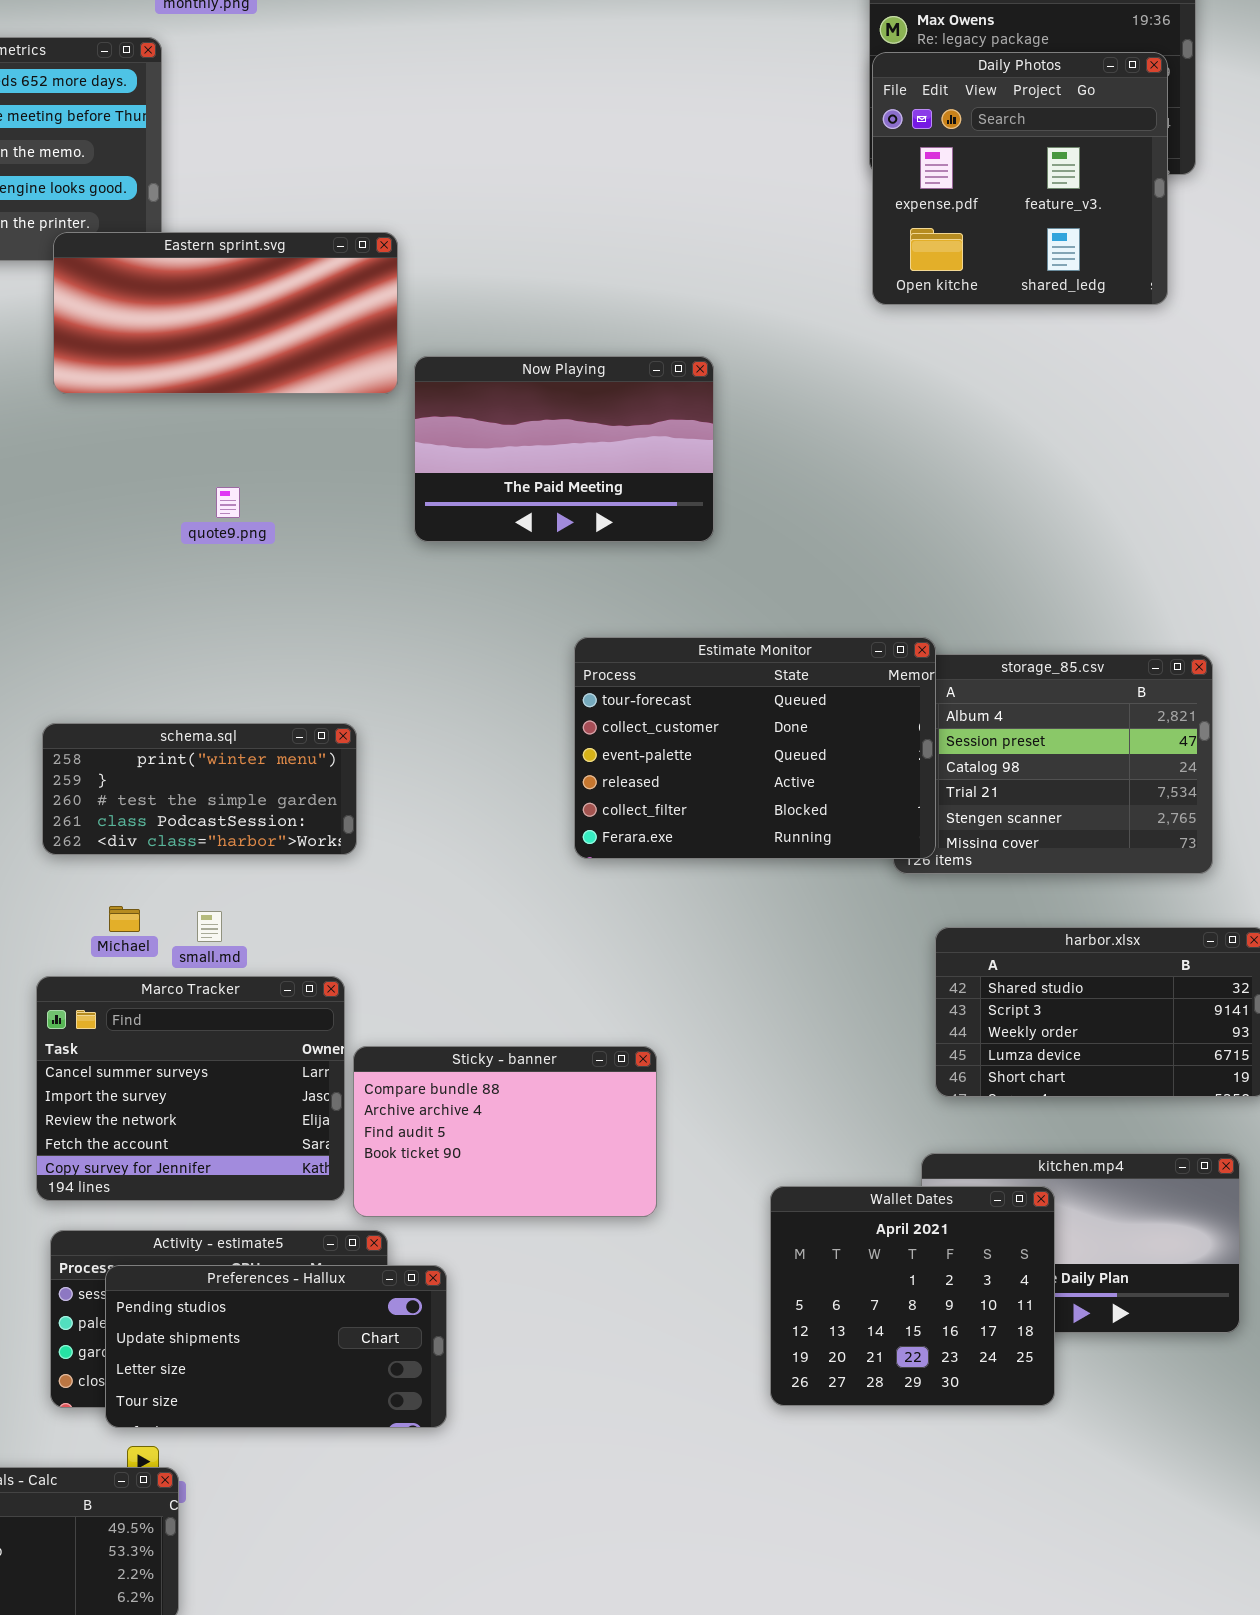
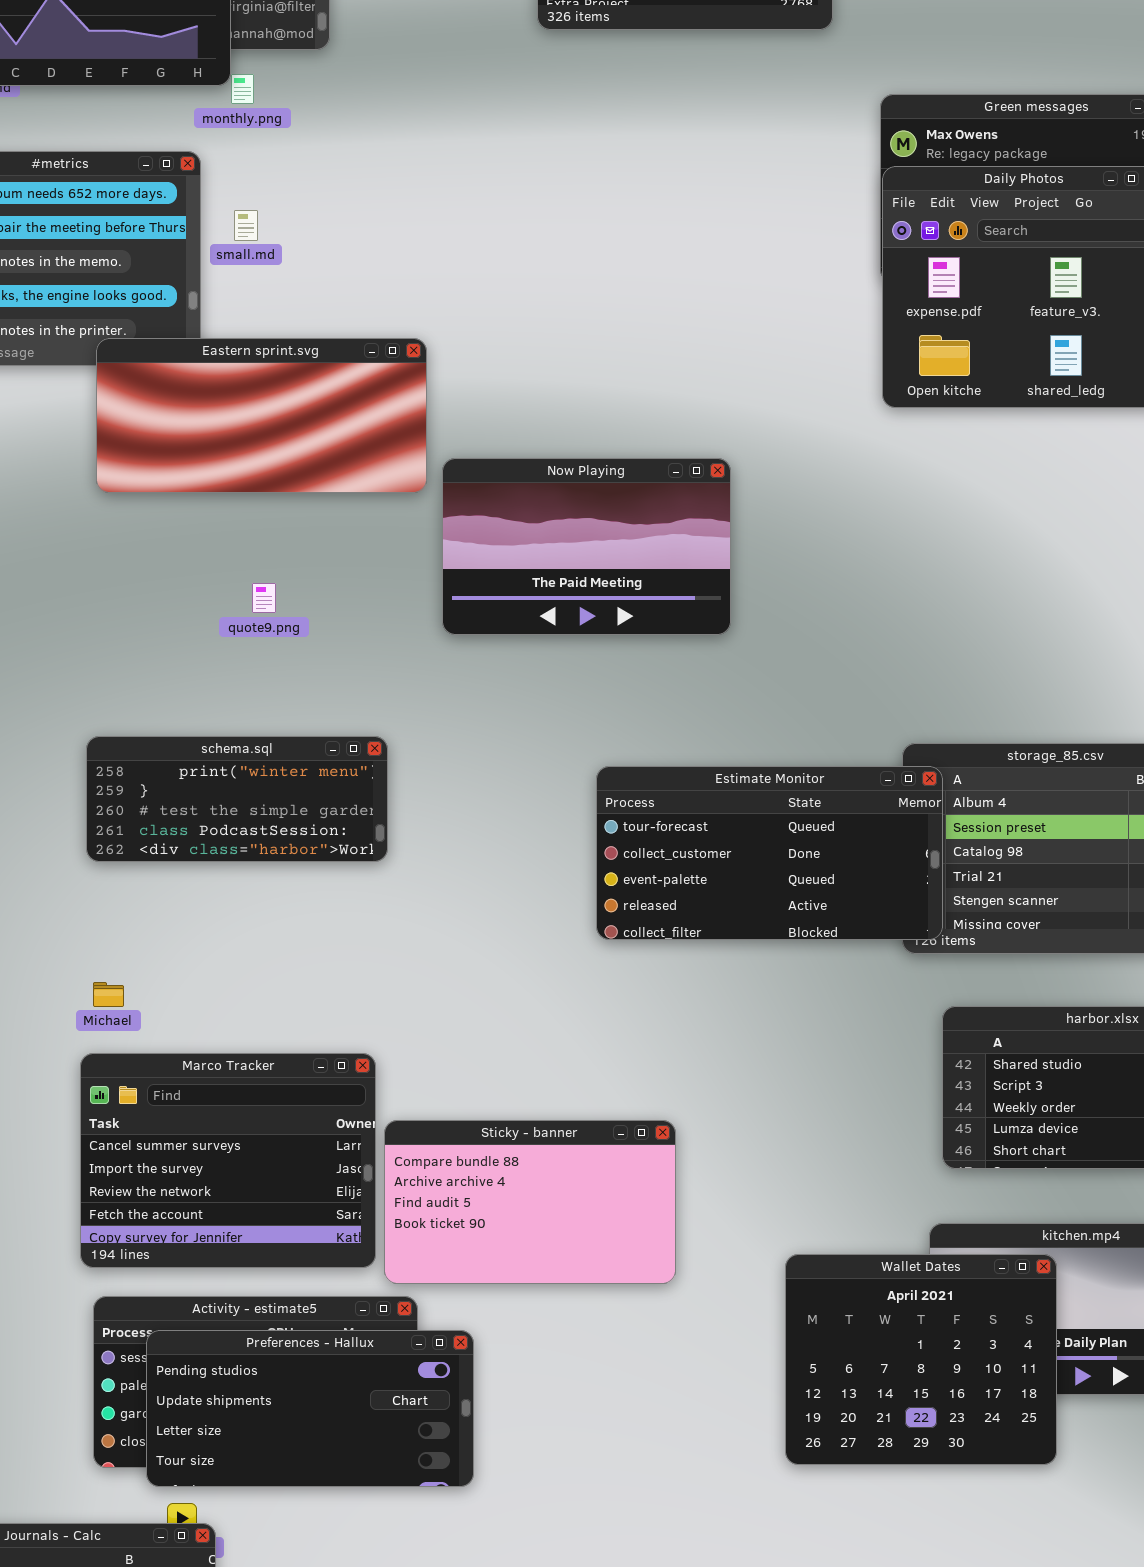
Estimate Monitor: [574,637,936,859] -> [596,766,943,940], resized
schema.sql: [42,723,357,855] -> [86,736,388,862], moved
Michael: [109,906,140,932] -> [93,982,124,1007], moved
small.md: [197,911,222,942] -> [234,210,258,241], moved

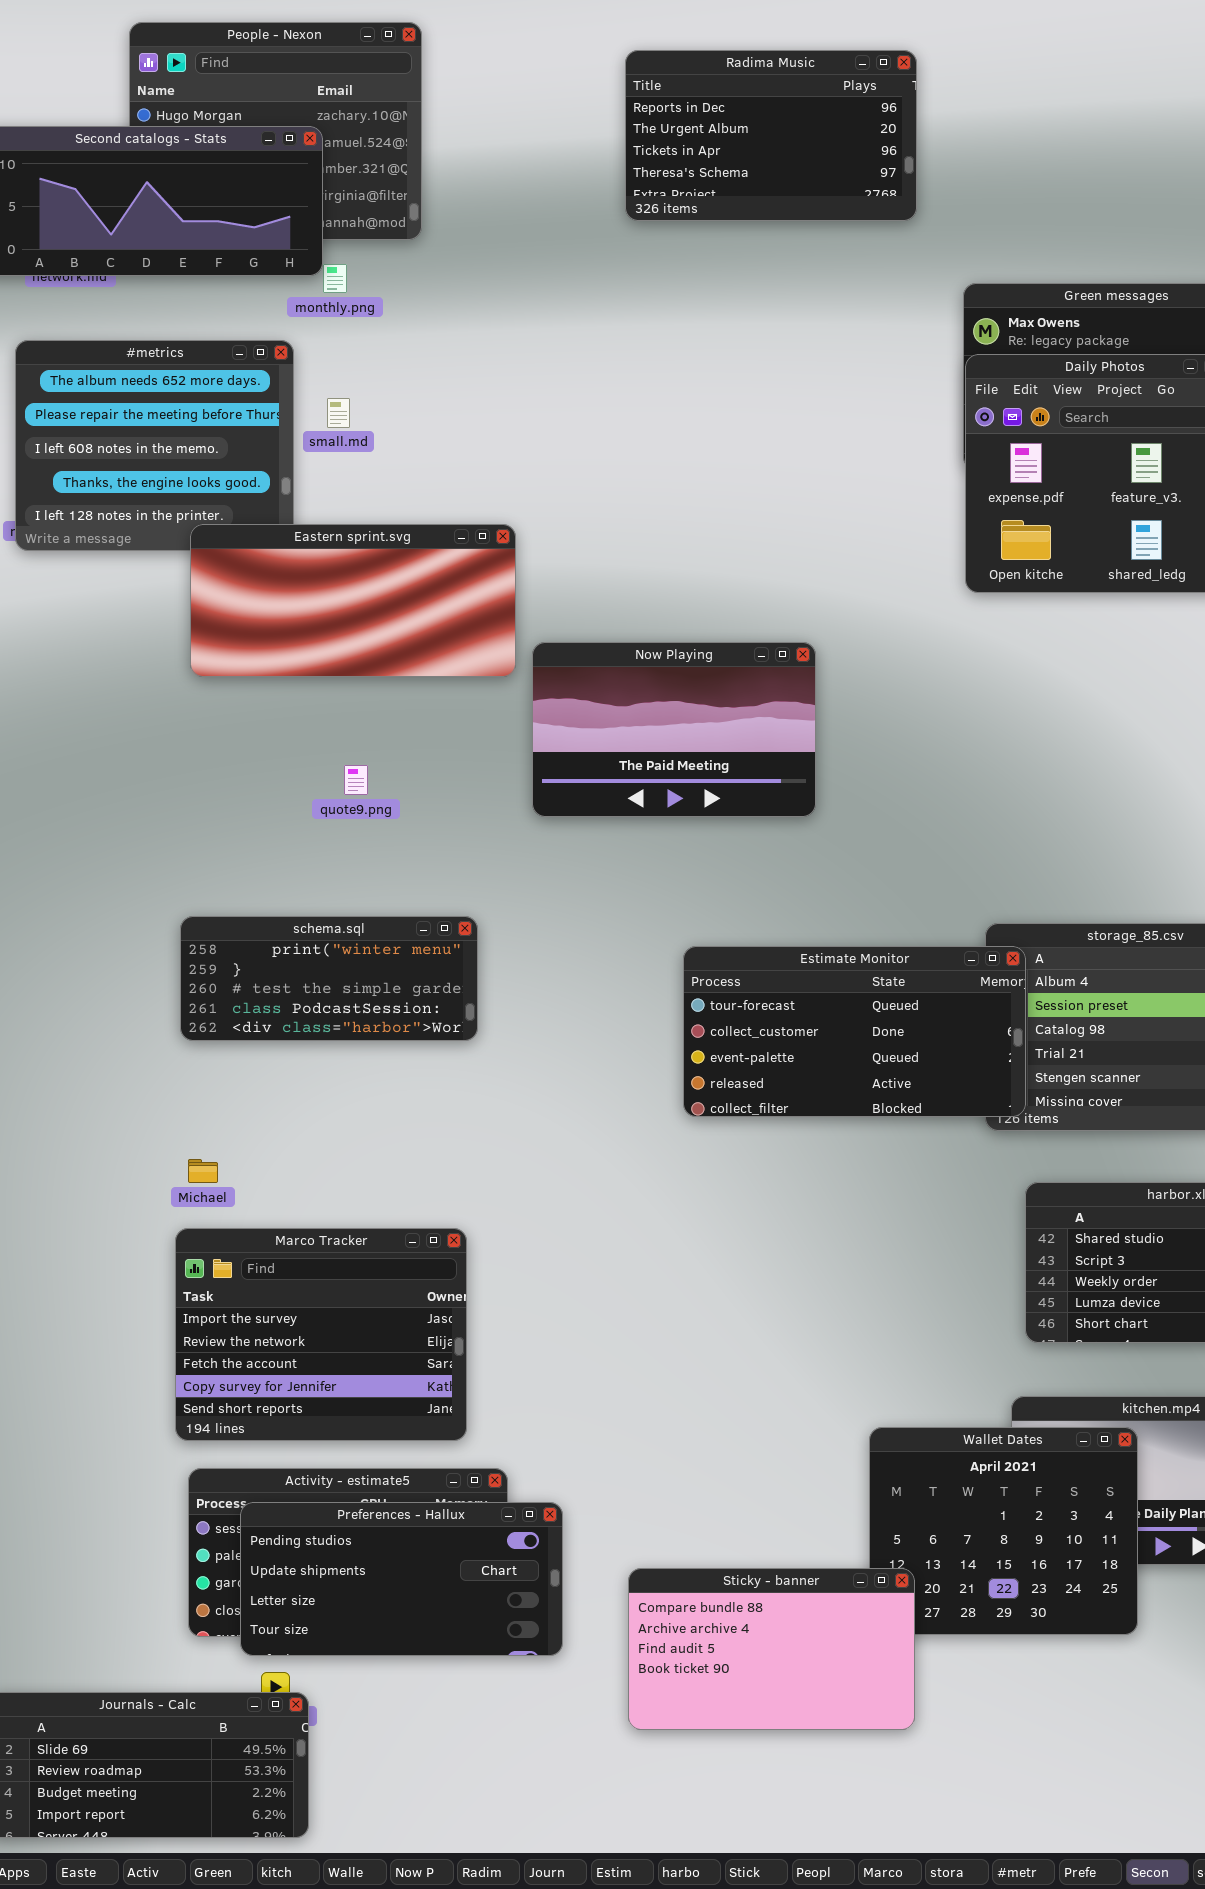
Marco Tracker: [80,1053,376,1268] -> [175,1228,467,1441], scrolled down 1 row
Sticky - banner: [384,1120,676,1284] -> [628,1568,915,1730], moved

